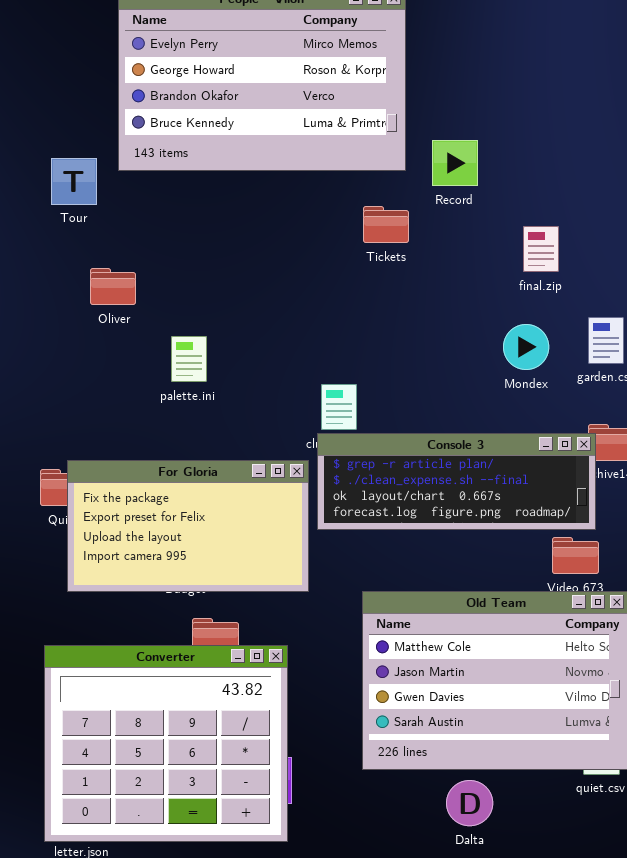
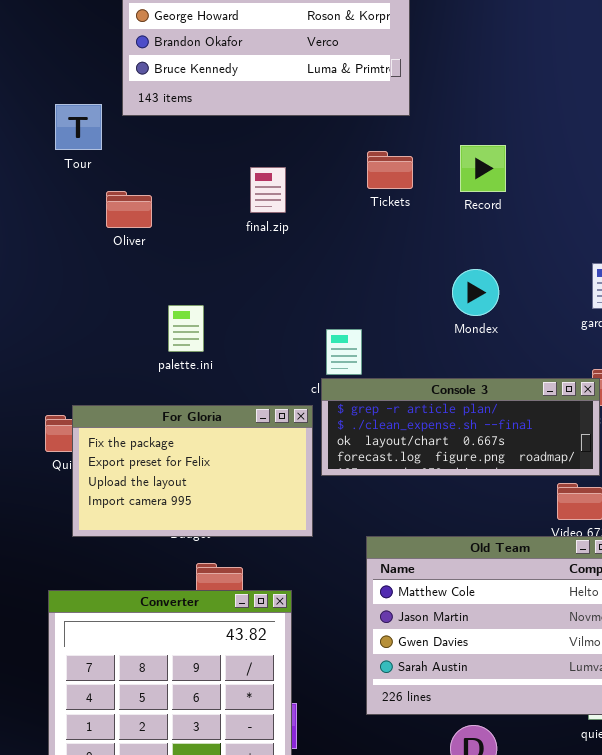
Record: [432,140,478,186] -> [460,145,506,192], moved
final.zip: [523,226,559,272] -> [250,167,286,213], moved
Oliver: [90,268,136,305] -> [106,191,152,228], moved
Mondex: [503,324,549,370] -> [452,269,499,316], moved
palette.ini: [171,336,207,382] -> [168,305,204,352], moved

